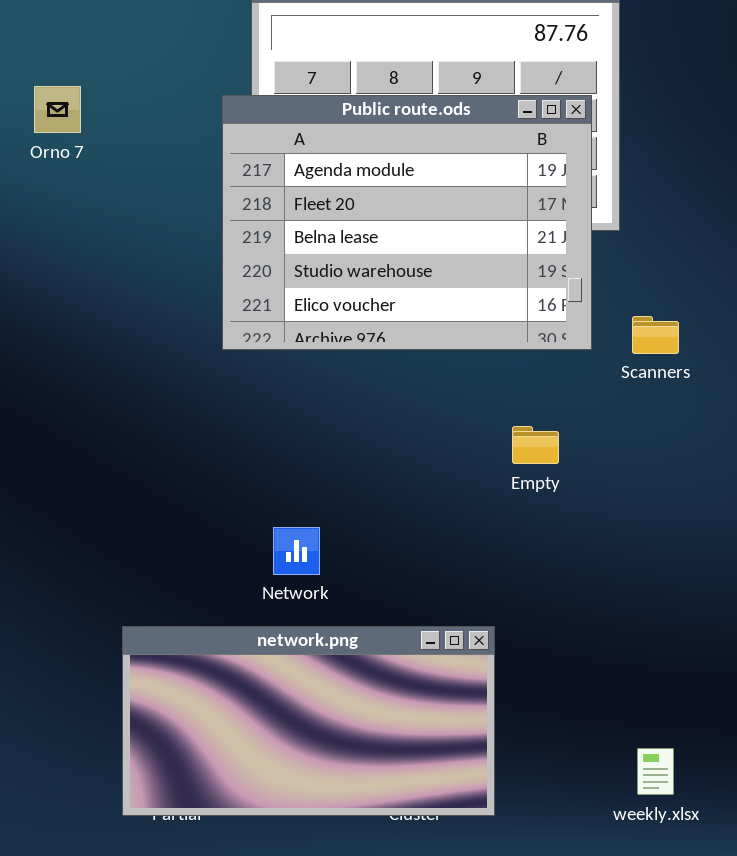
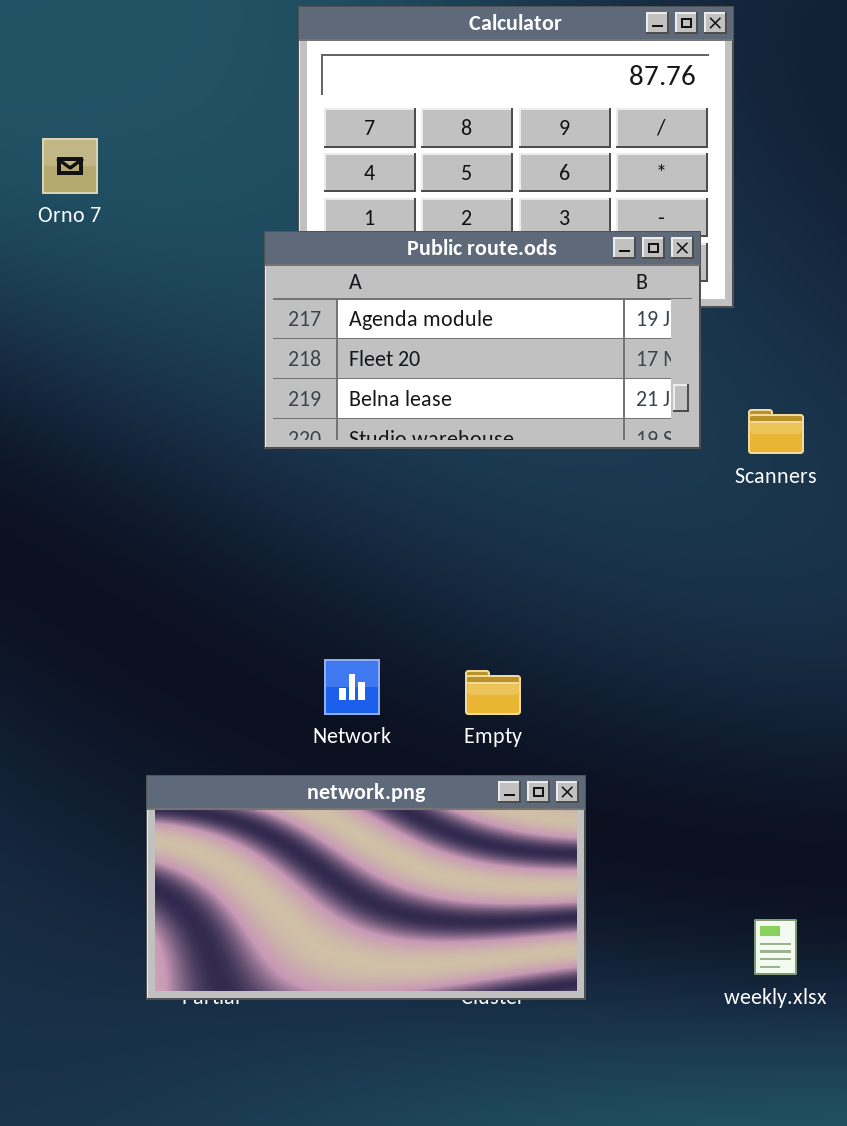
Public route.ods: [222,95,592,350] -> [264,231,701,449], resized
Empty: [512,426,559,464] -> [465,670,521,715], moved

